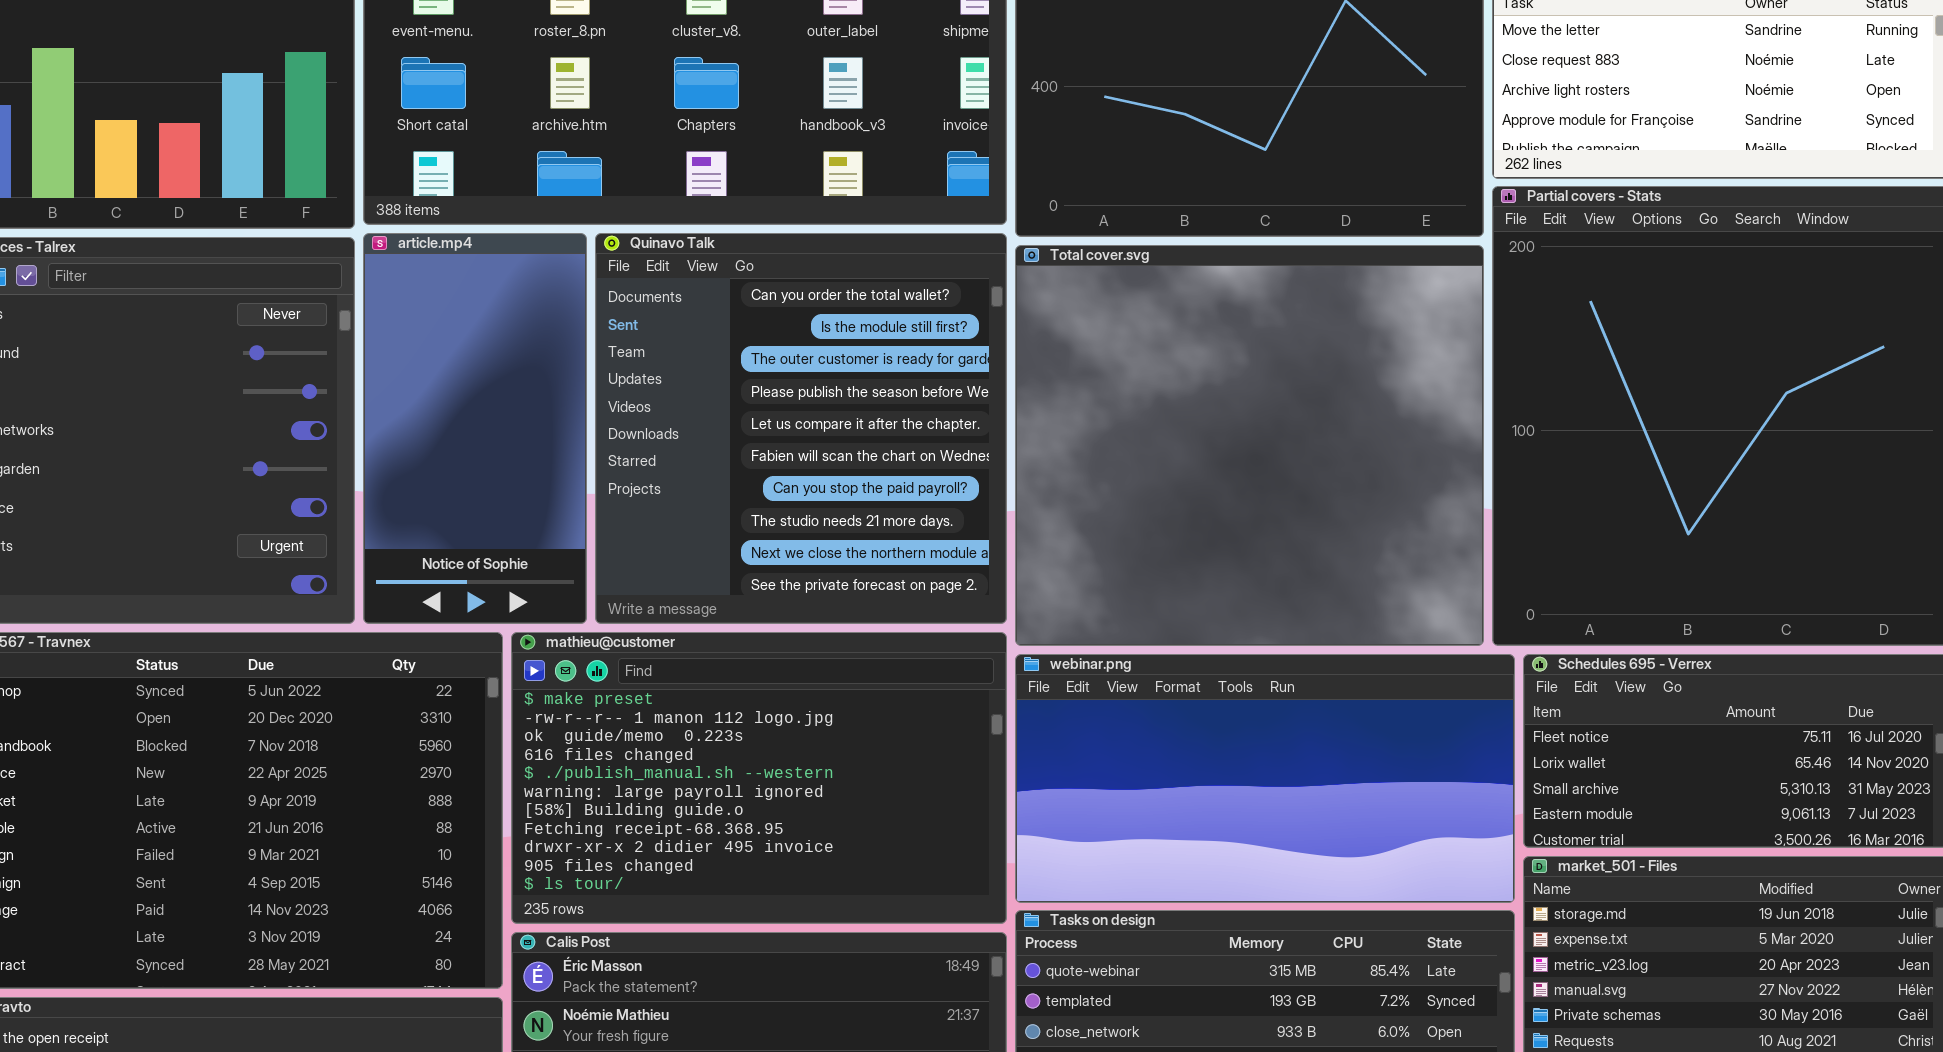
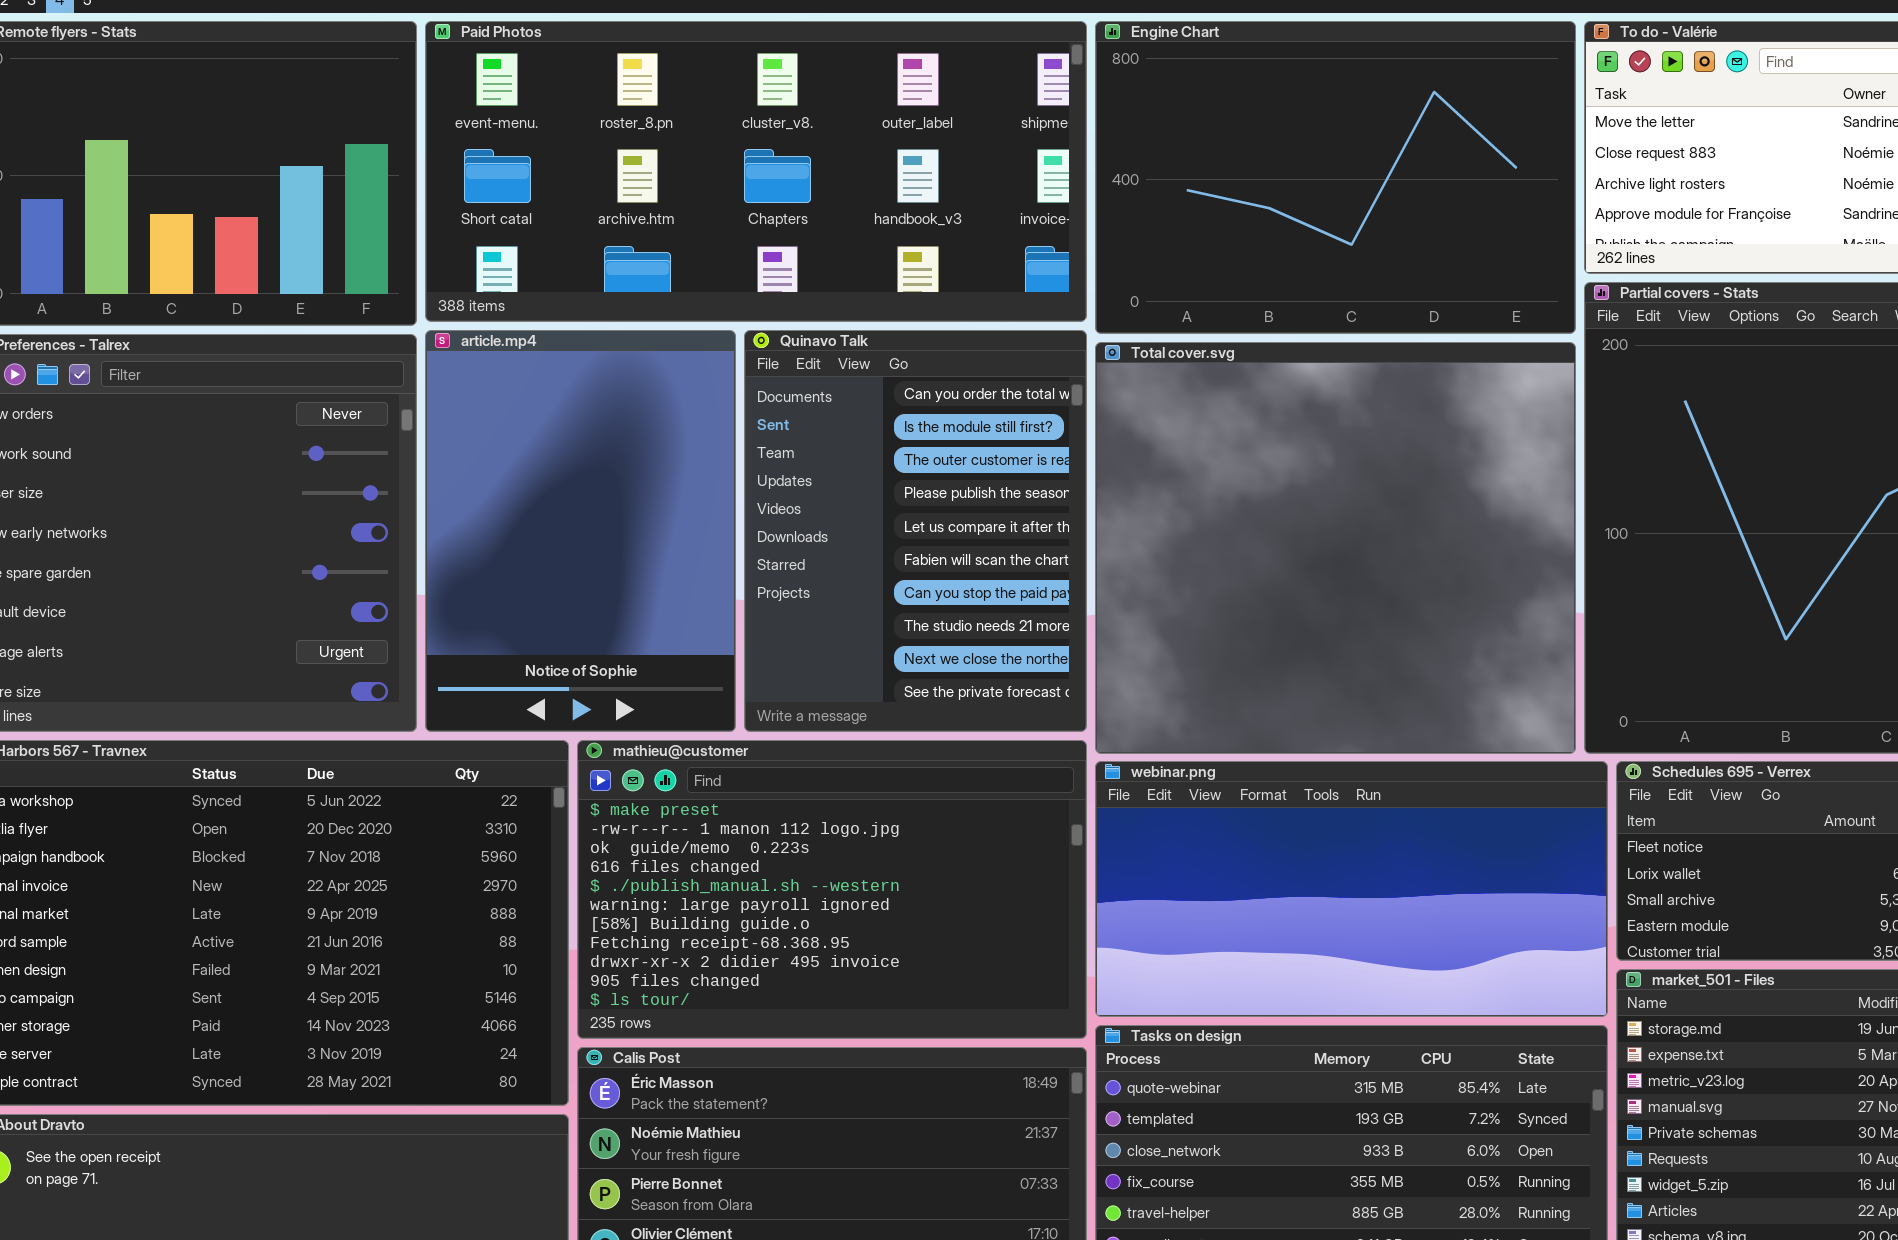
article.mp4: [363,233,587,624] -> [425,330,736,732], resized
Quinavo Talk: [595,233,1007,624] -> [744,330,1087,732], resized

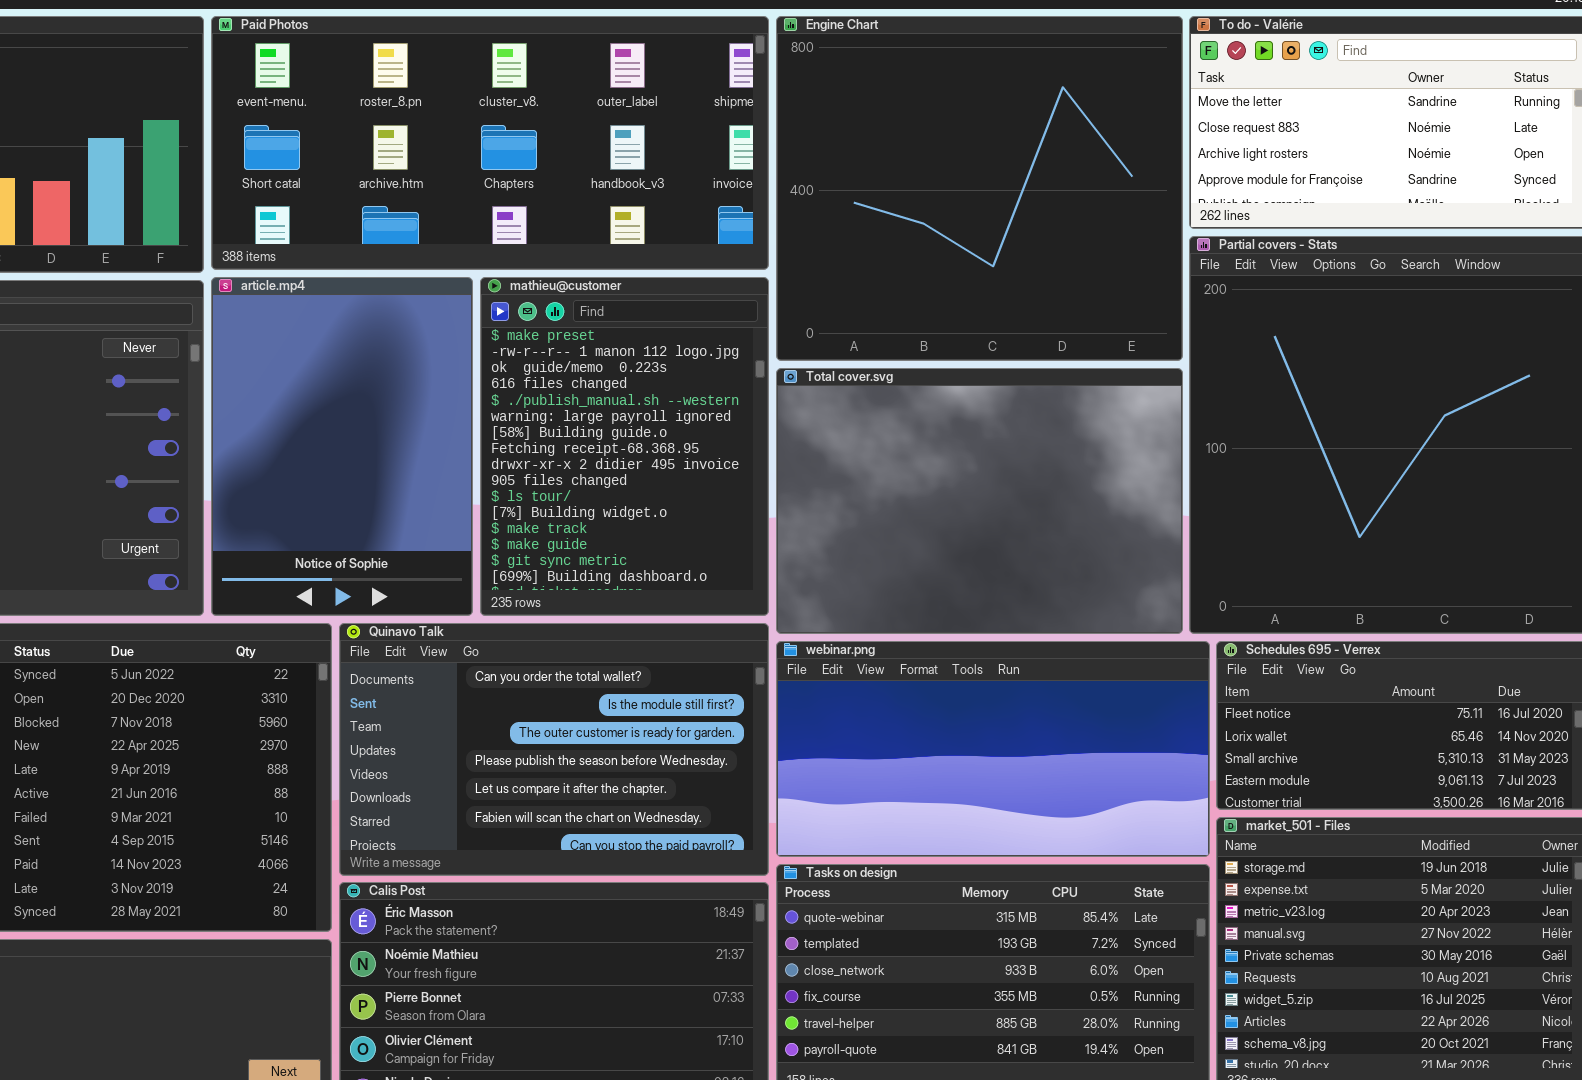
Engine Chart: [1095,21,1576,334] -> [776,16,1183,361], resized
Quinavo Talk: [744,330,1087,732] -> [339,623,769,876], moved, resized
Total cover.svg: [1095,342,1576,754] -> [776,368,1183,634], resized
mathieu@customer: [577,740,1087,1039] -> [480,277,769,616], moved, resized

